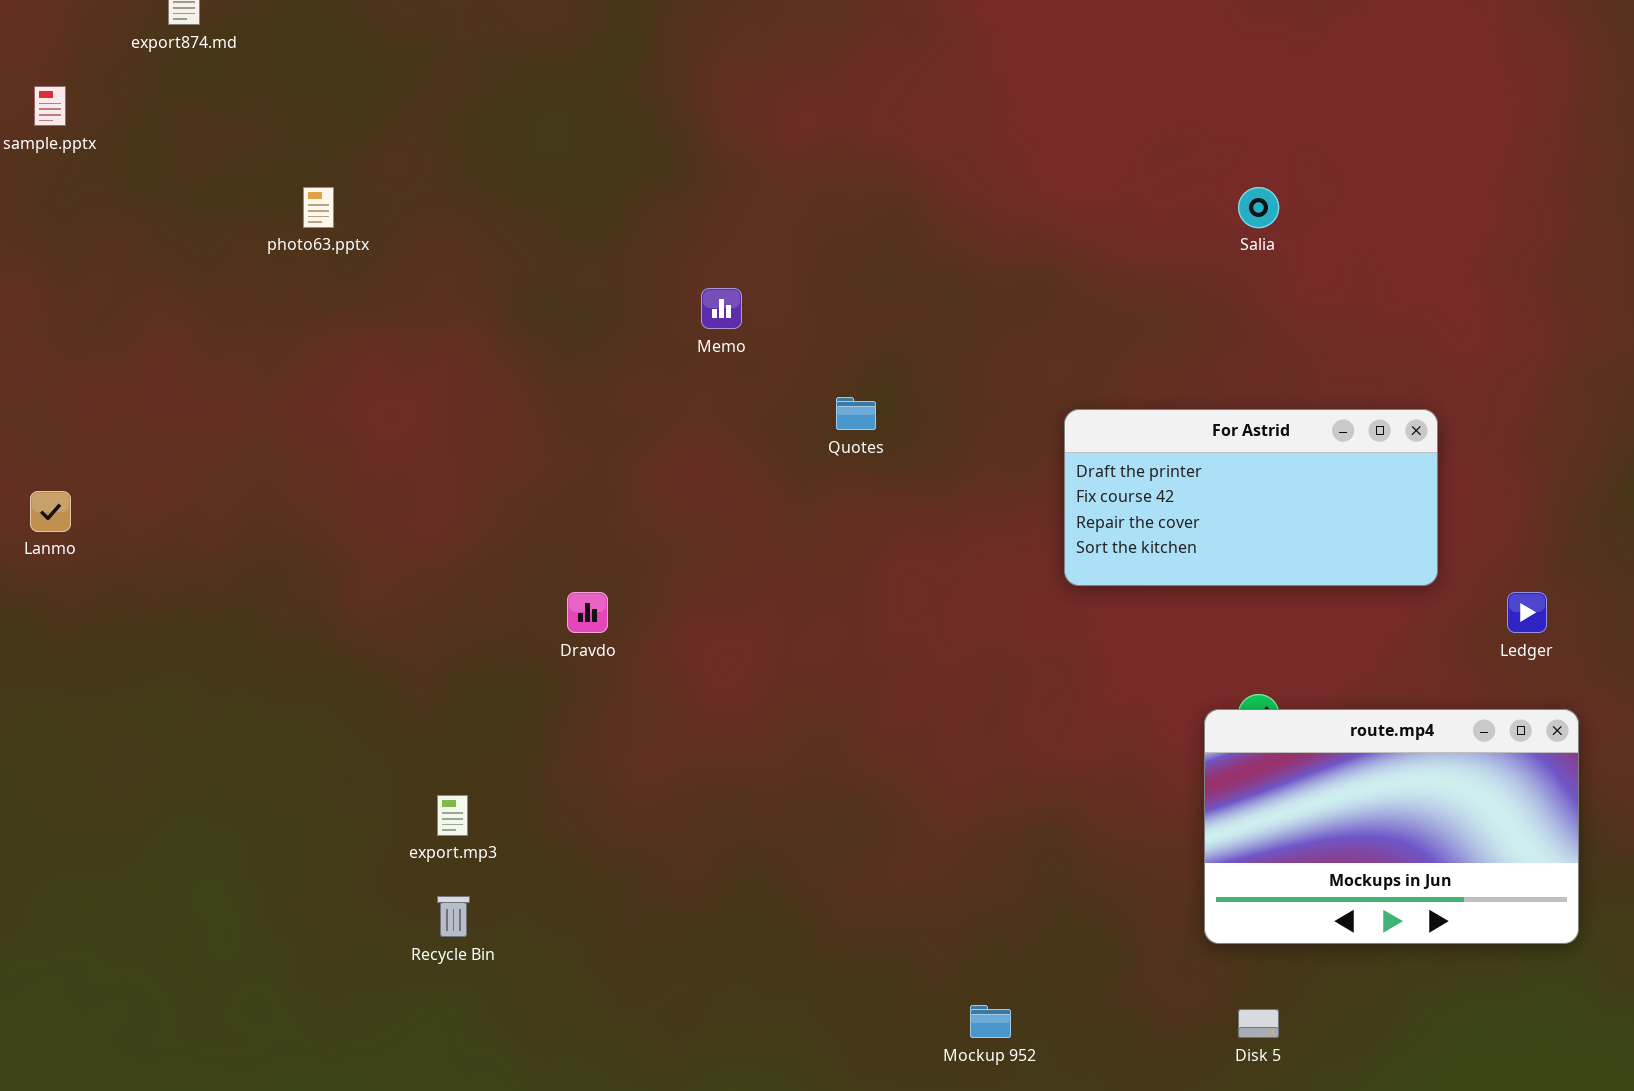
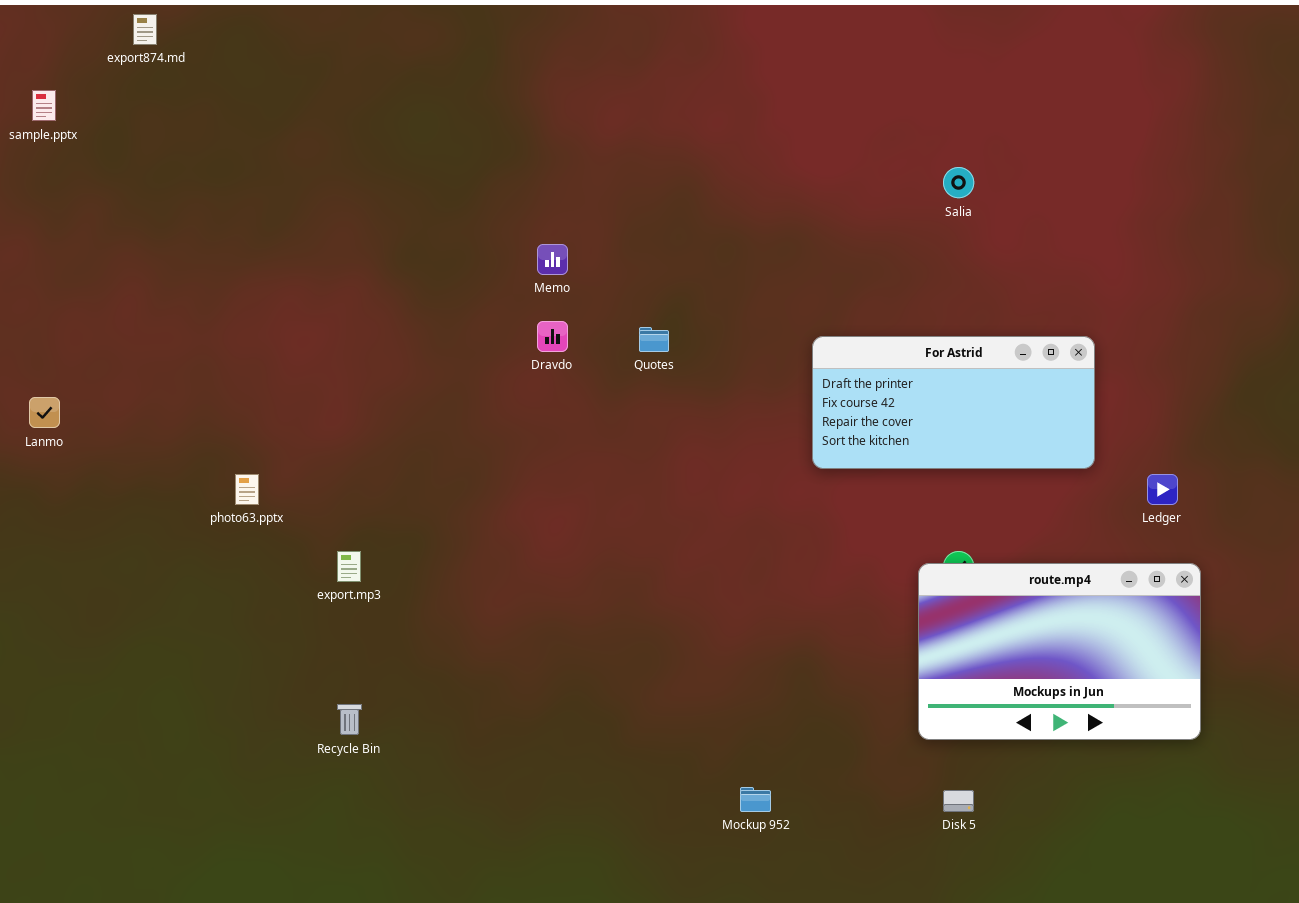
photo63.pptx: [303,187,334,228] -> [235,474,259,505], moved
Dravdo: [567,592,608,633] -> [537,321,568,352], moved
export.mp3: [437,795,468,836] -> [337,551,361,582], moved

